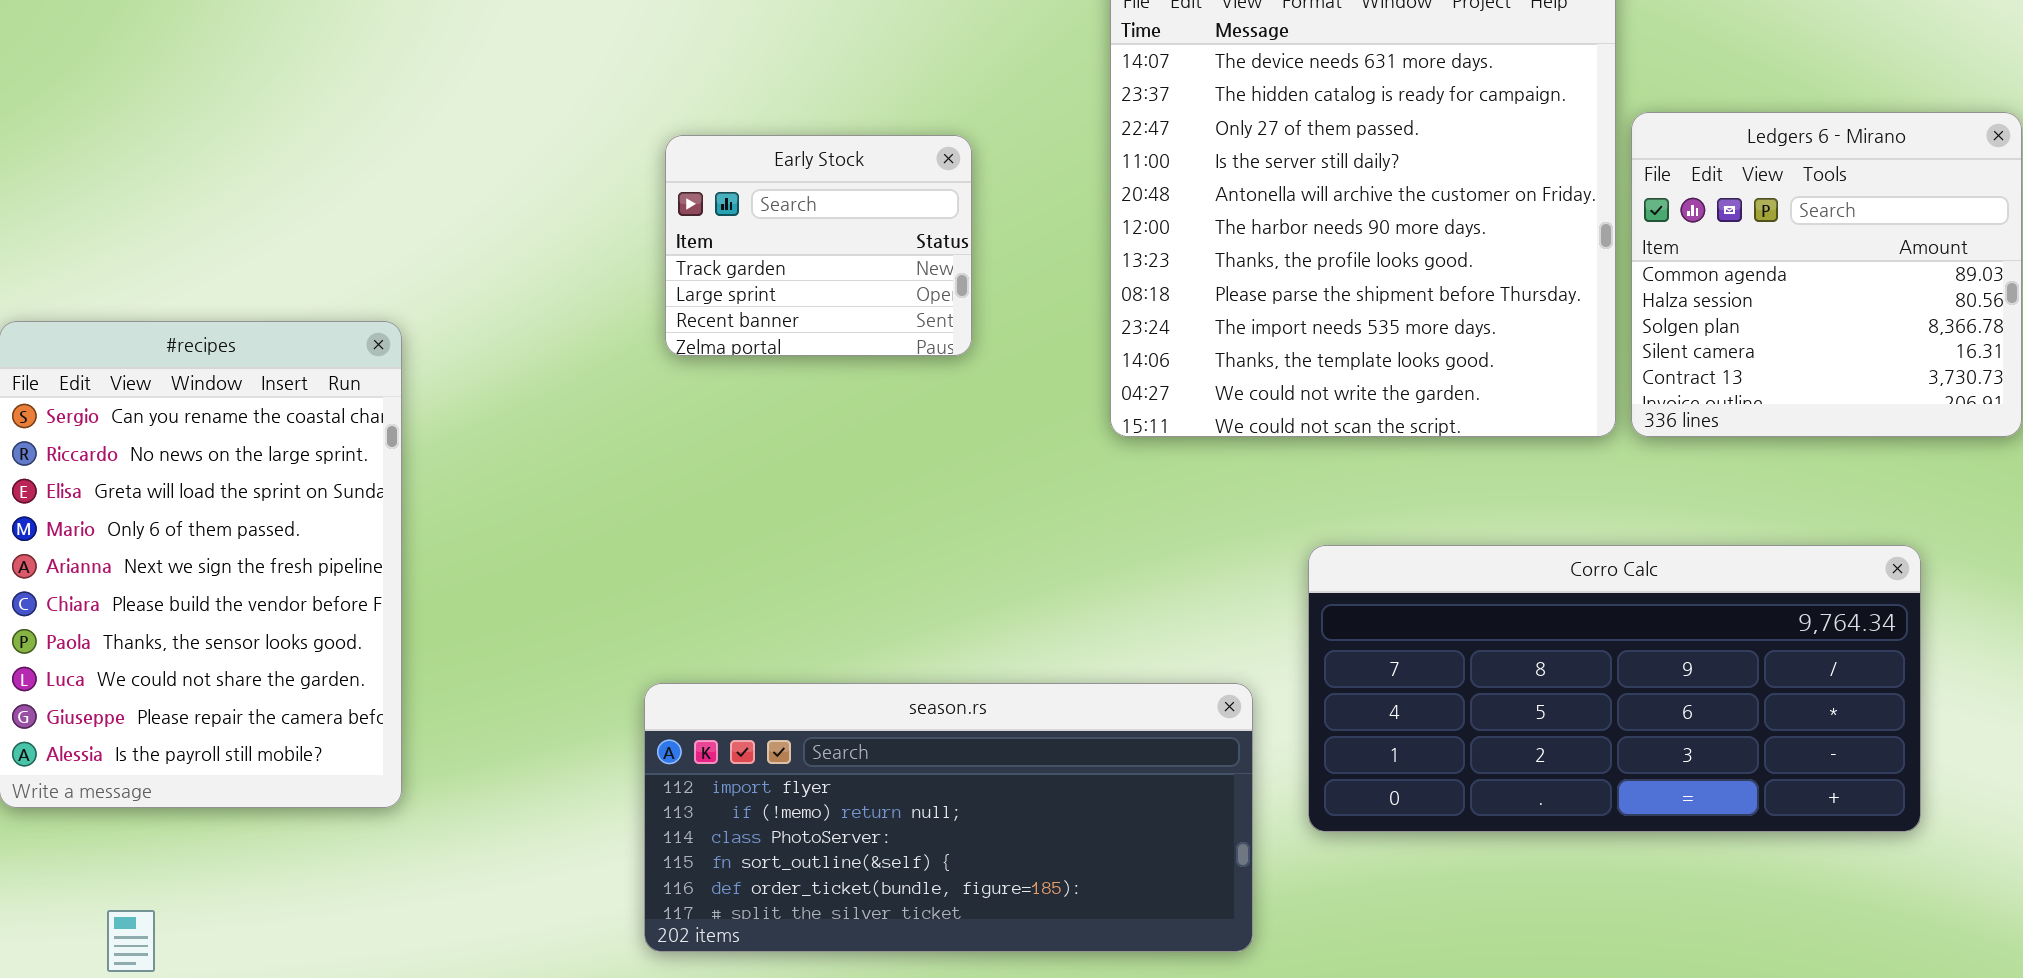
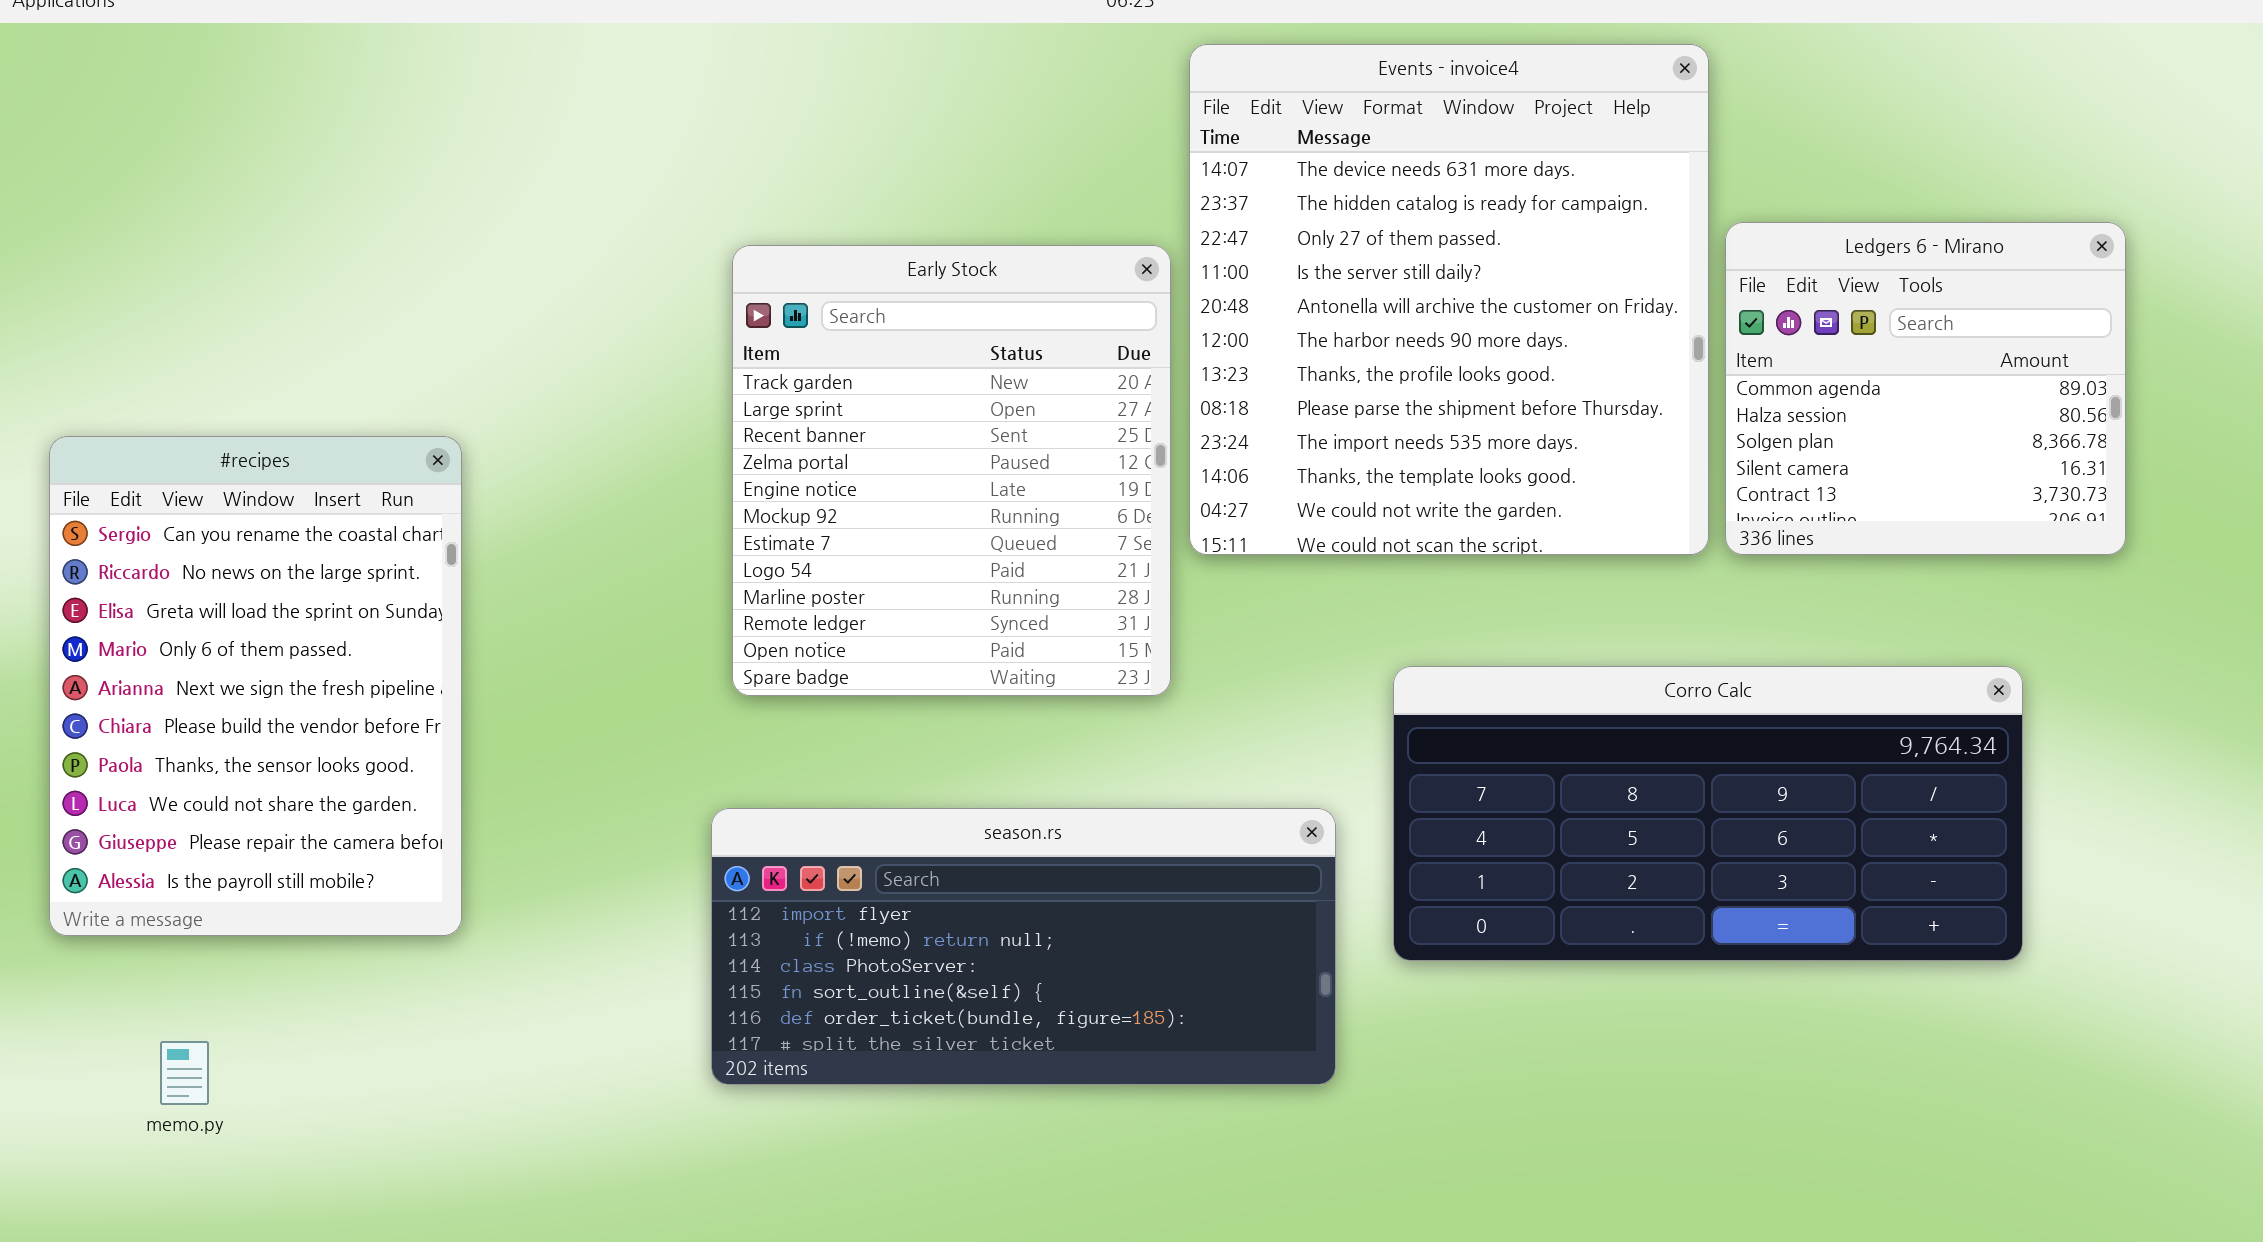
Early Stock: [665,135,972,356] -> [732,245,1171,696], resized

